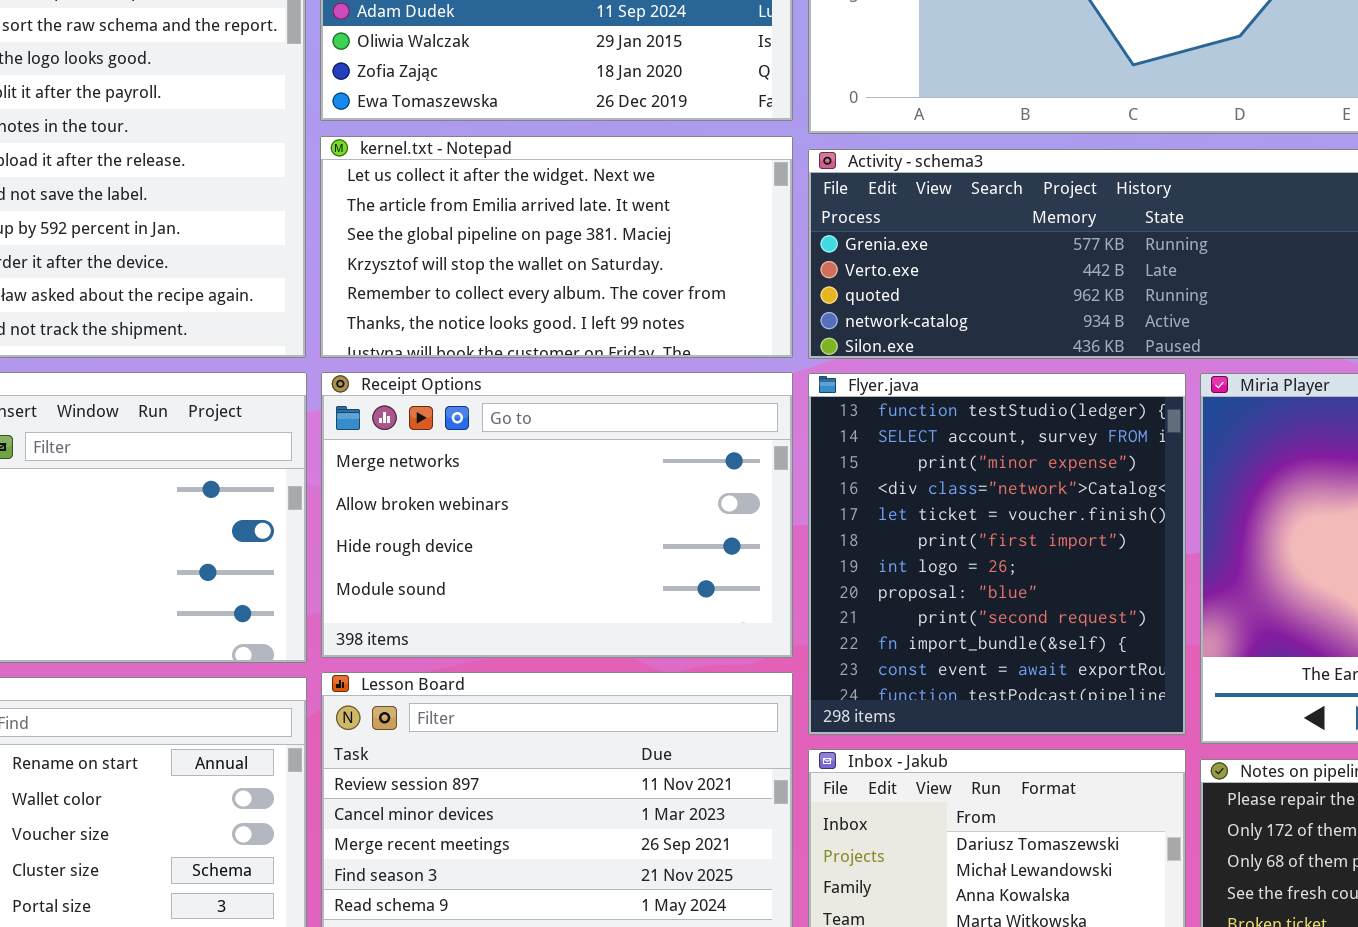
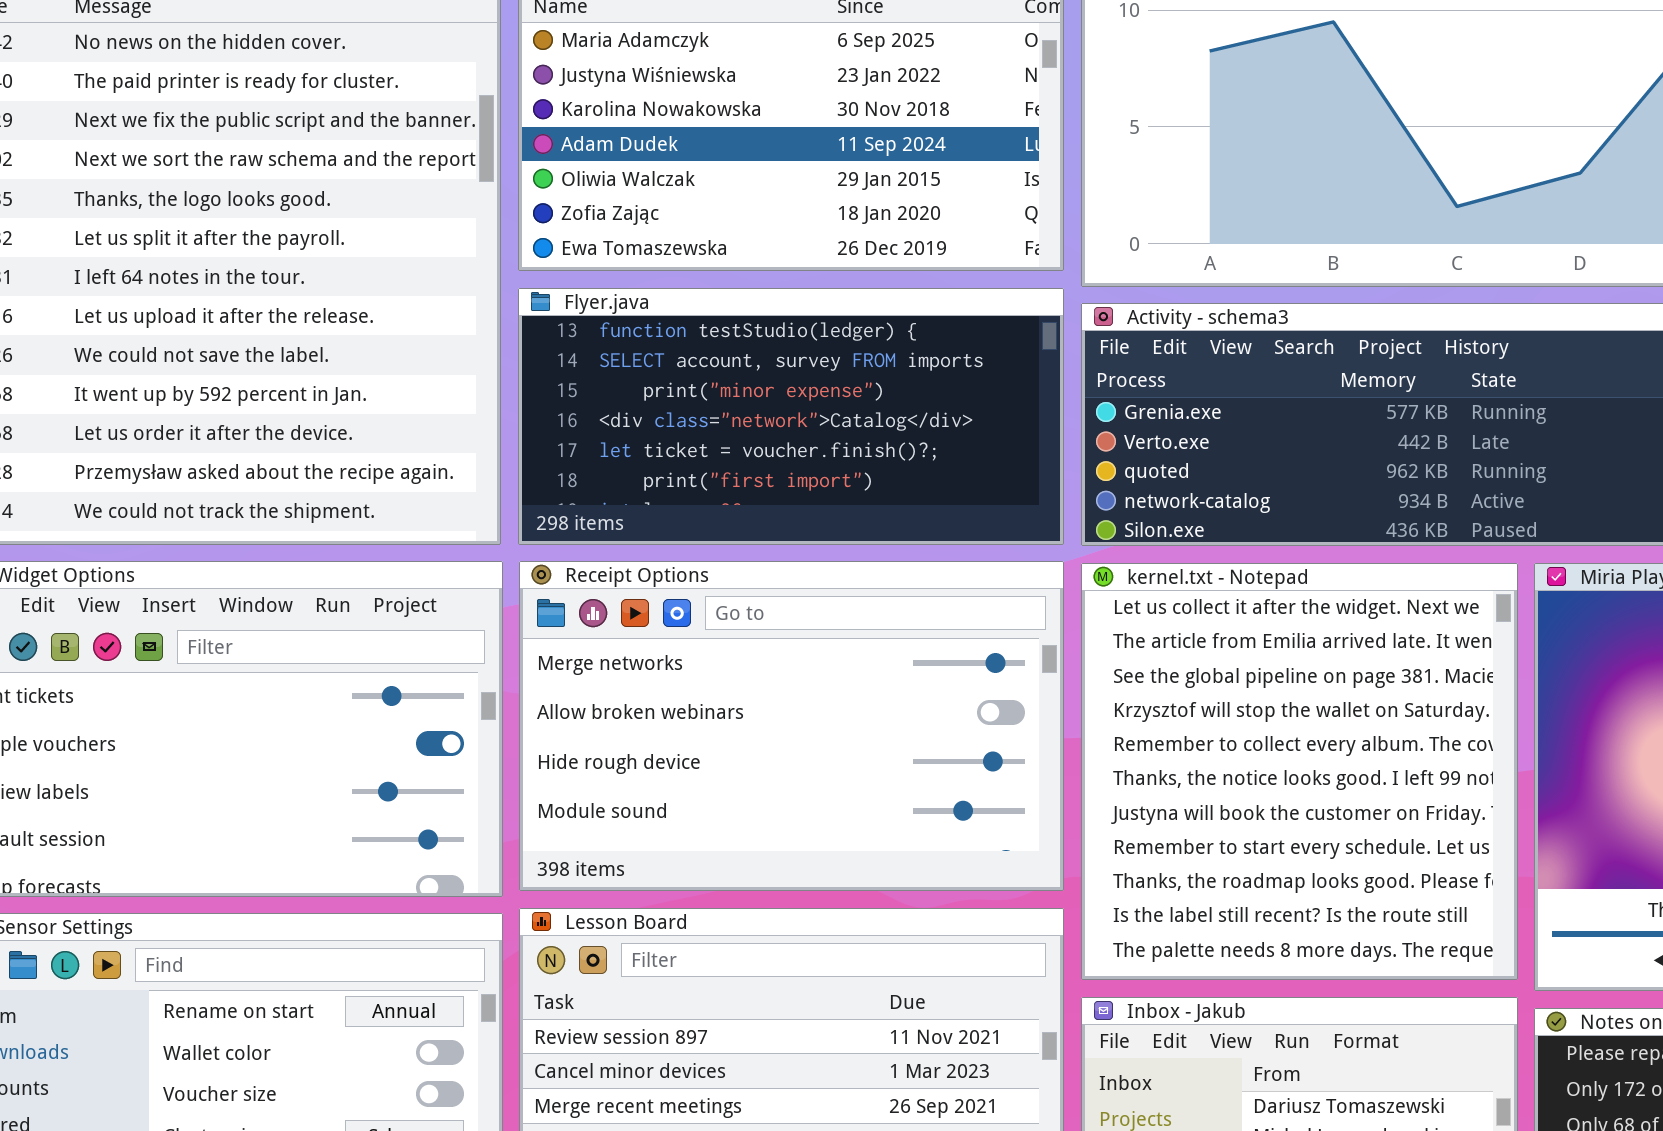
kernel.txt - Notepad: [320,136,793,358] -> [1081,563,1518,980], moved, resized
Flyer.java: [808,373,1186,735] -> [518,288,1064,545], moved, resized

